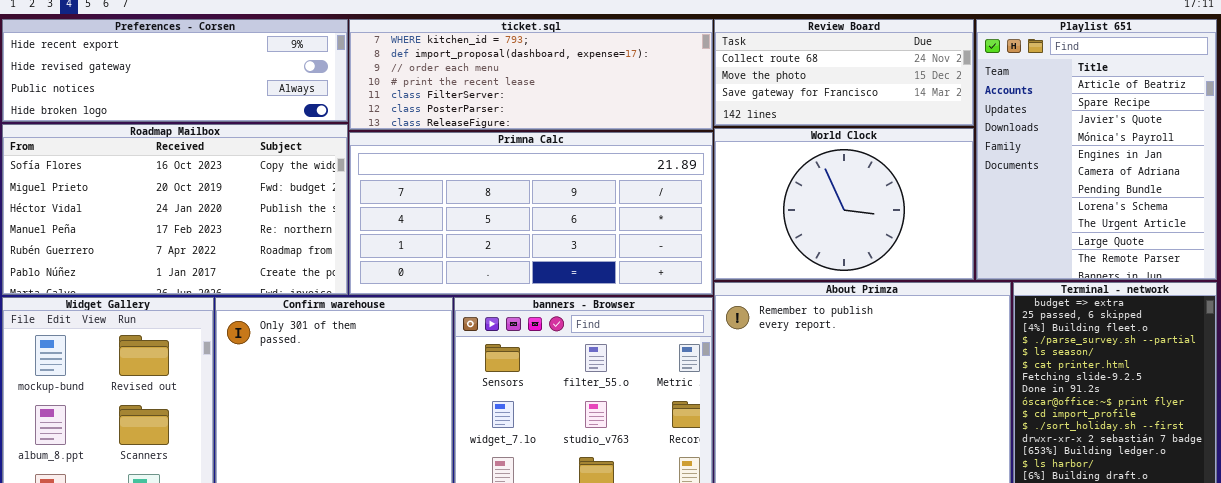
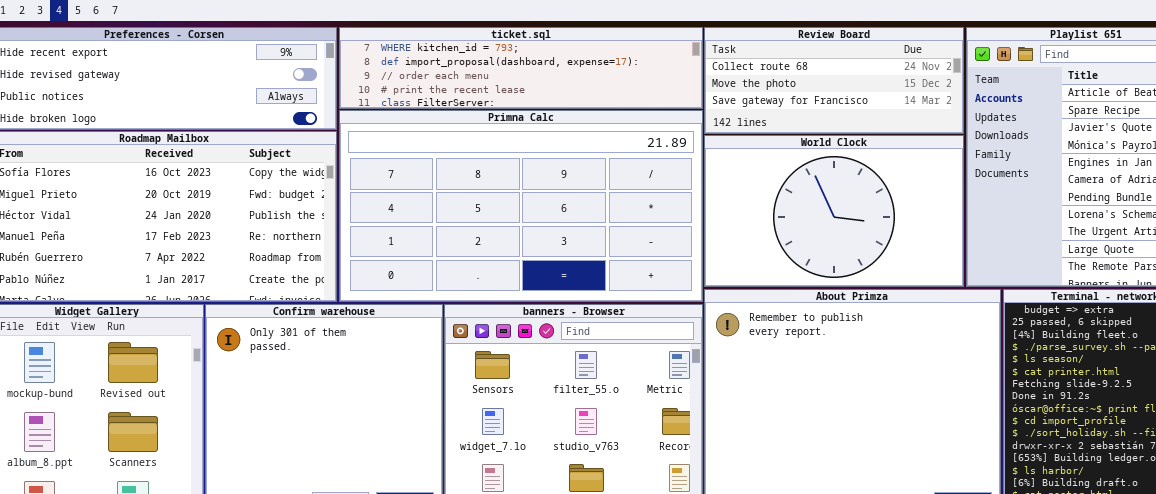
ticket.sql: [349,19,713,130] -> [339,27,703,109], resized
Primna Calc: [349,132,713,295] -> [339,110,703,302], resized

